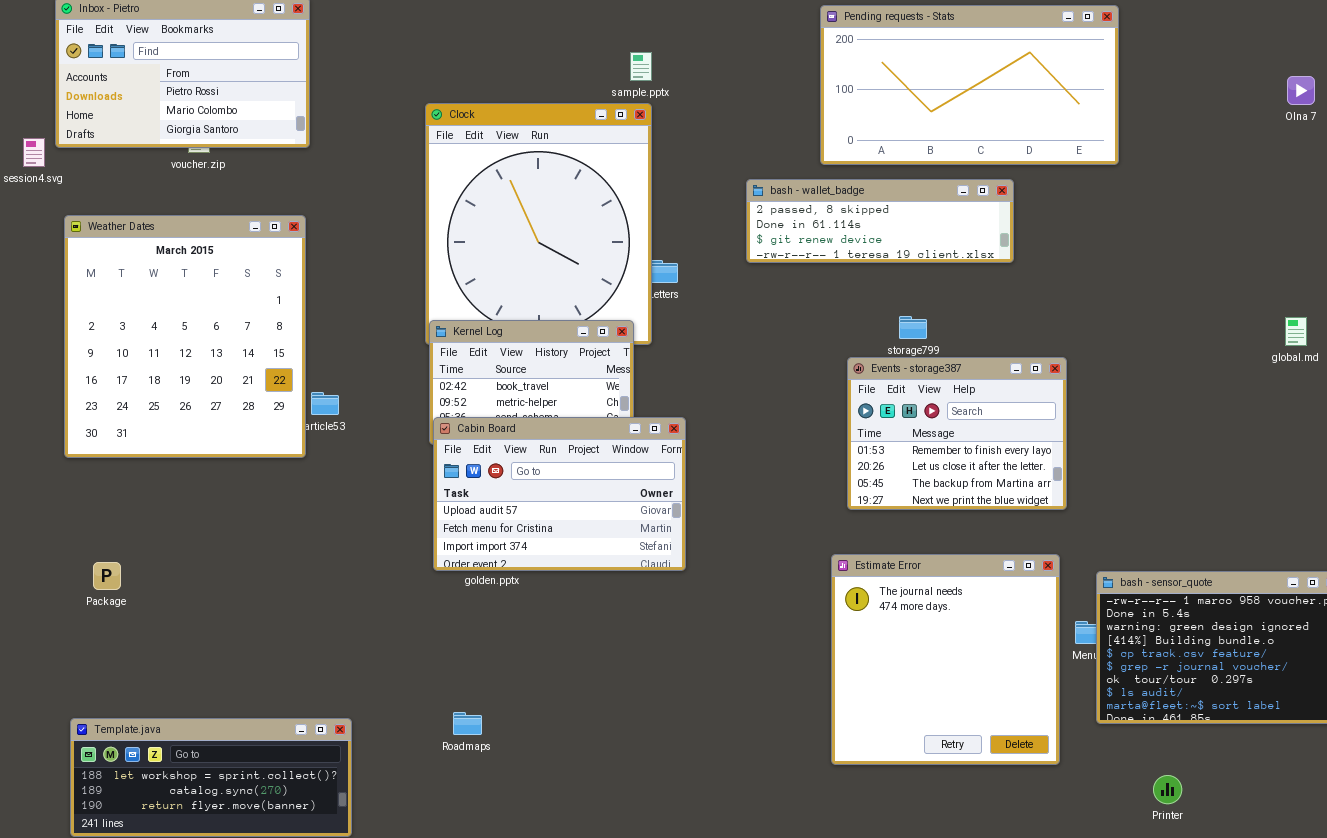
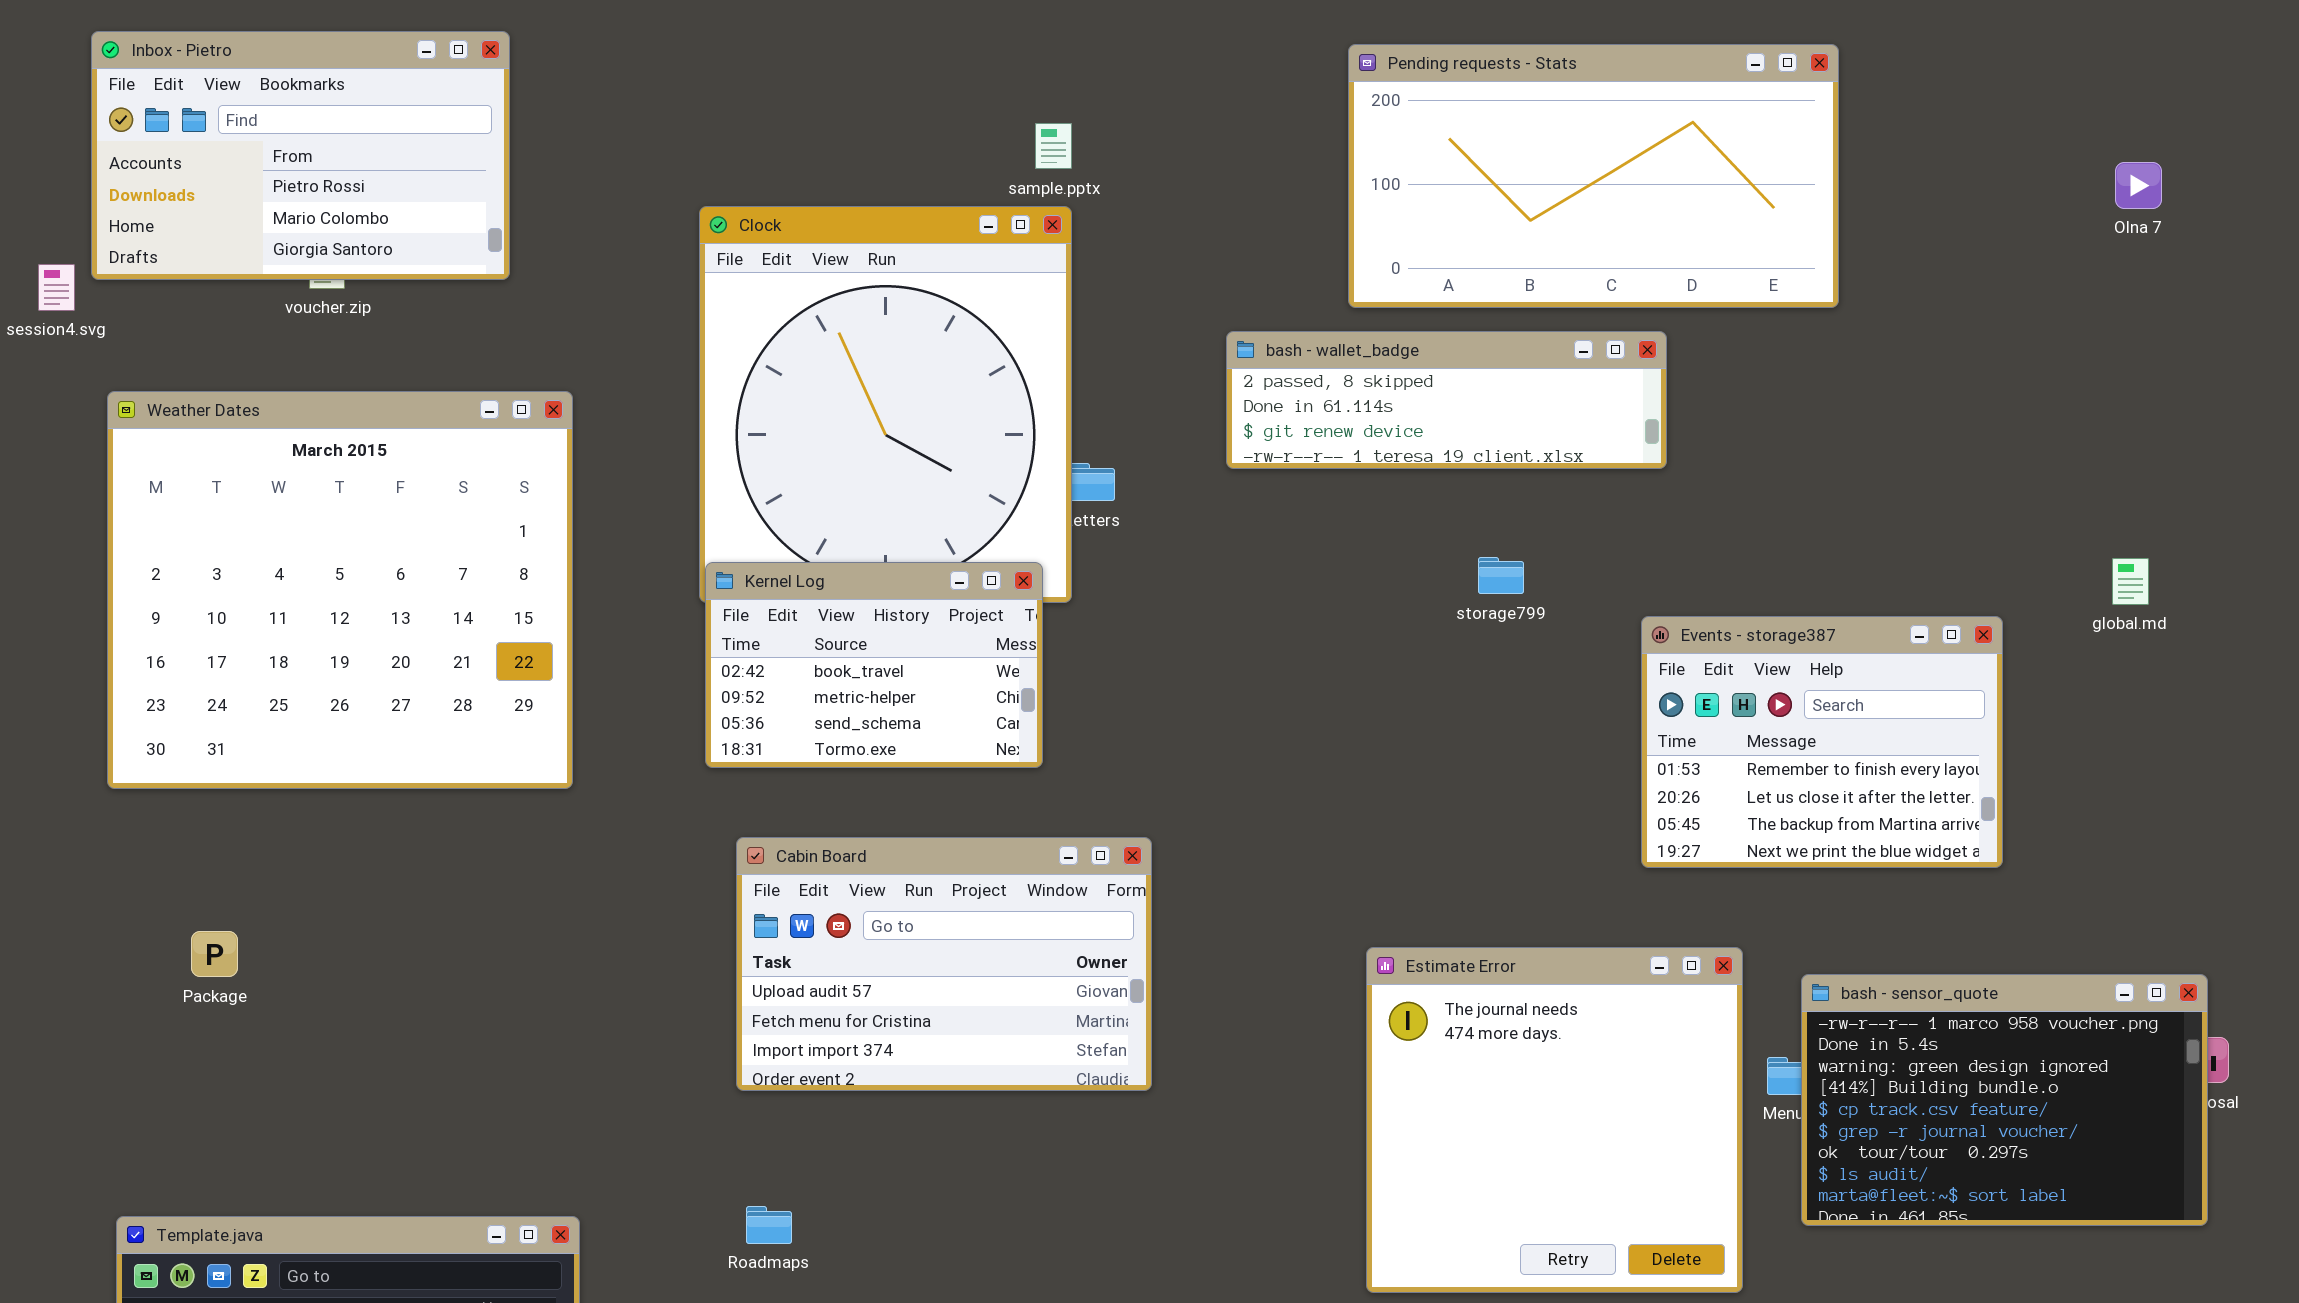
Weather Dates: [64,215,306,458] -> [107,391,573,789], resized
Events - storage387: [847,357,1067,510] -> [1641,616,2003,868], moved
Cabin Board: [433,417,686,571] -> [736,837,1152,1091], moved
Package: [93,562,121,590] -> [191,931,238,977], moved

